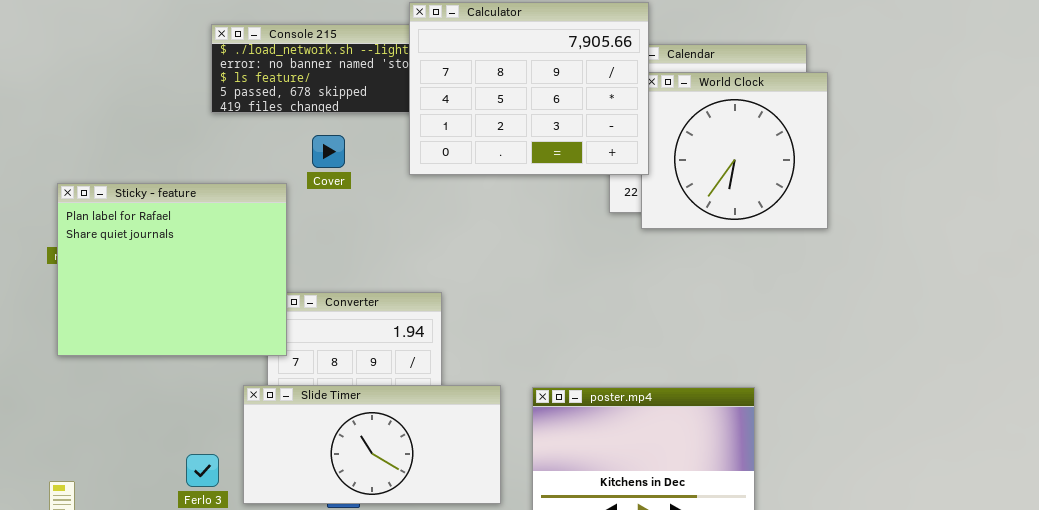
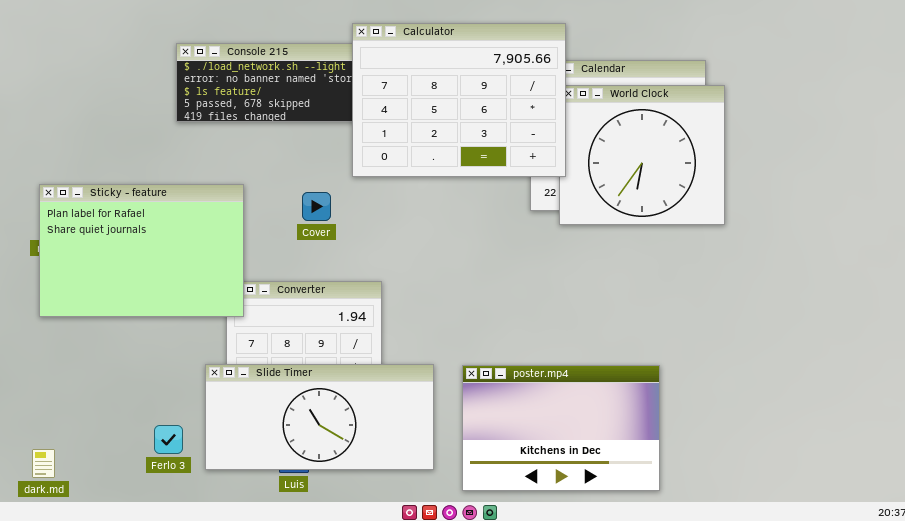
Cover: [312,135,345,168] -> [302,192,331,221], moved
Sticky - feature: [57,183,287,356] -> [39,184,244,317], resized

